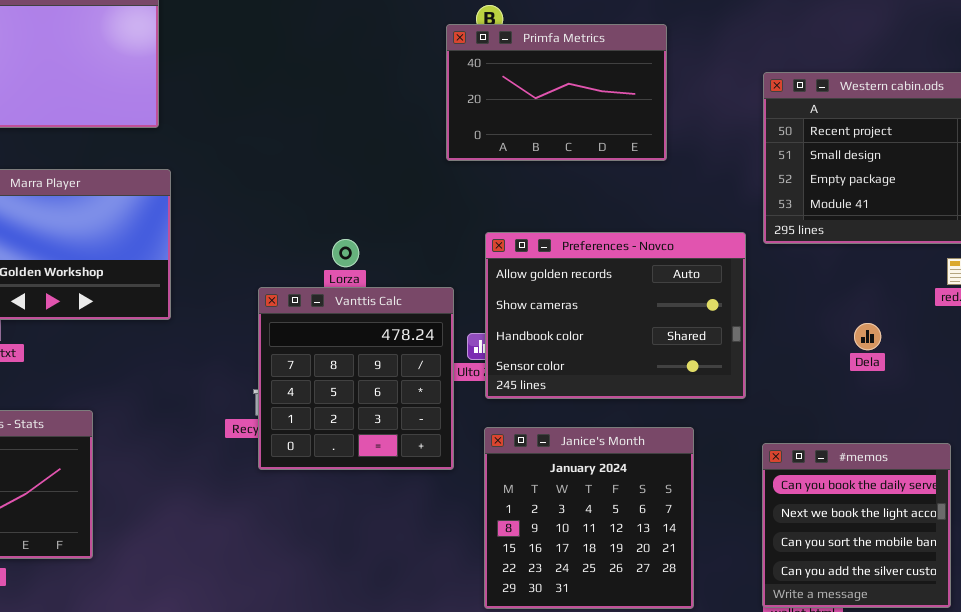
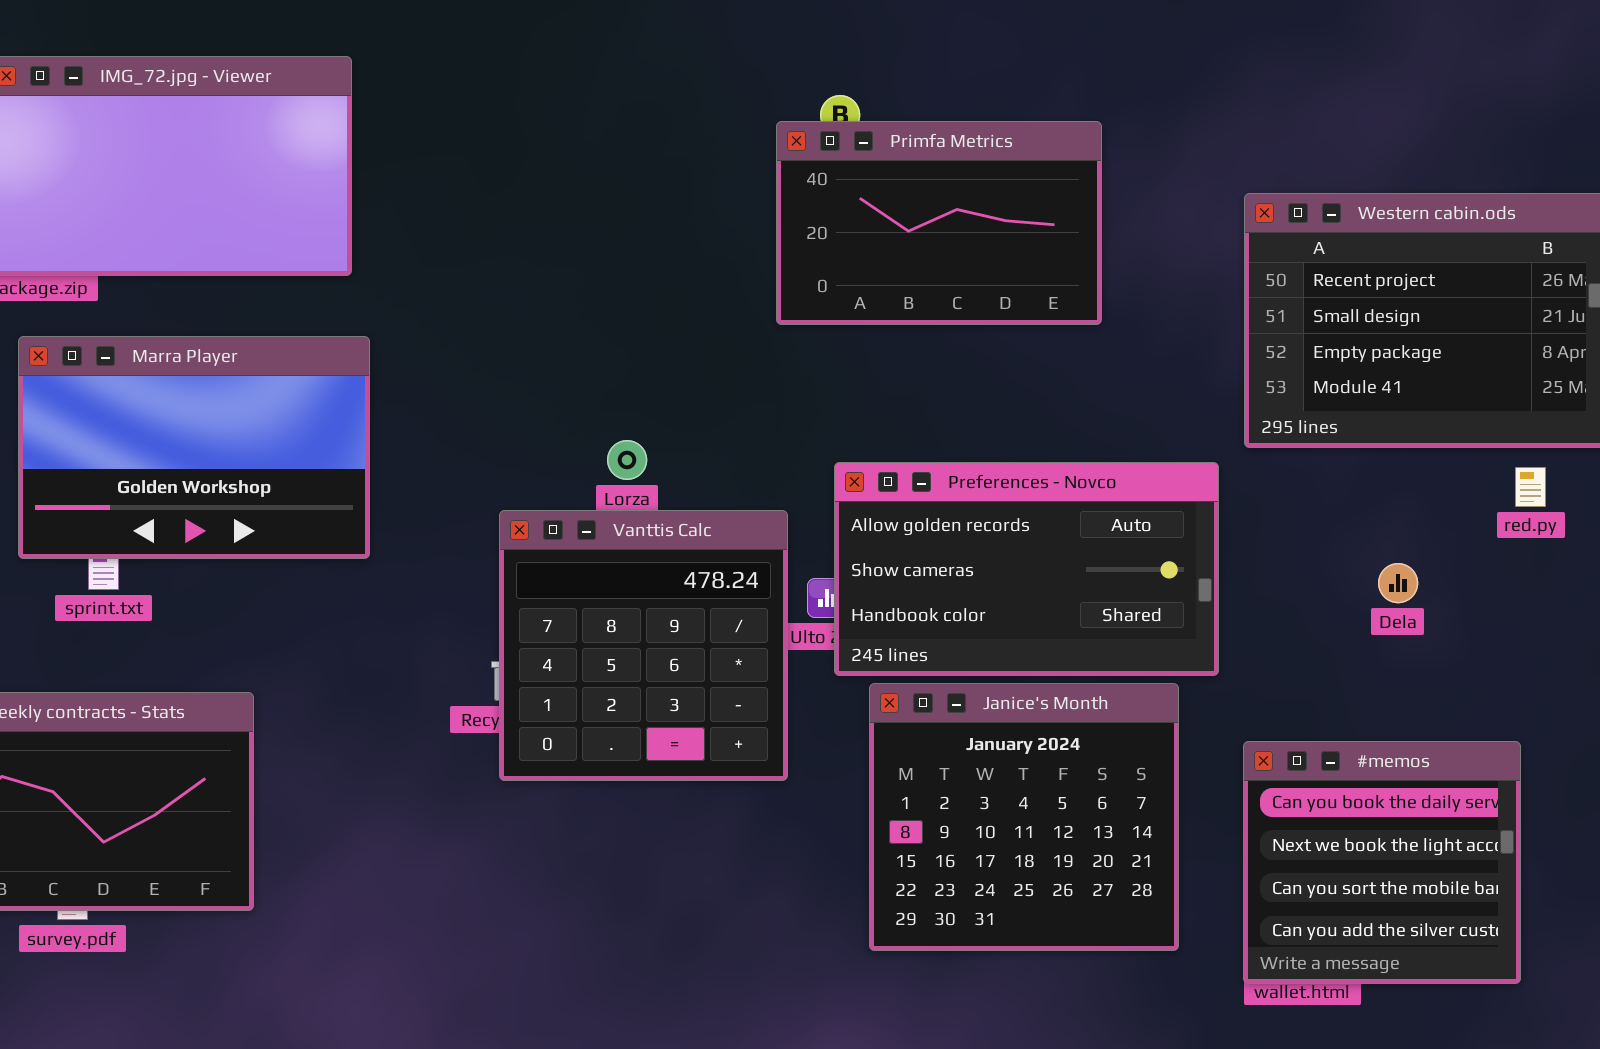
Preferences - Novco: [485,232,746,399] -> [834,462,1219,676], resized
Janice's Month: [484,427,694,609] -> [869,683,1179,951], moved

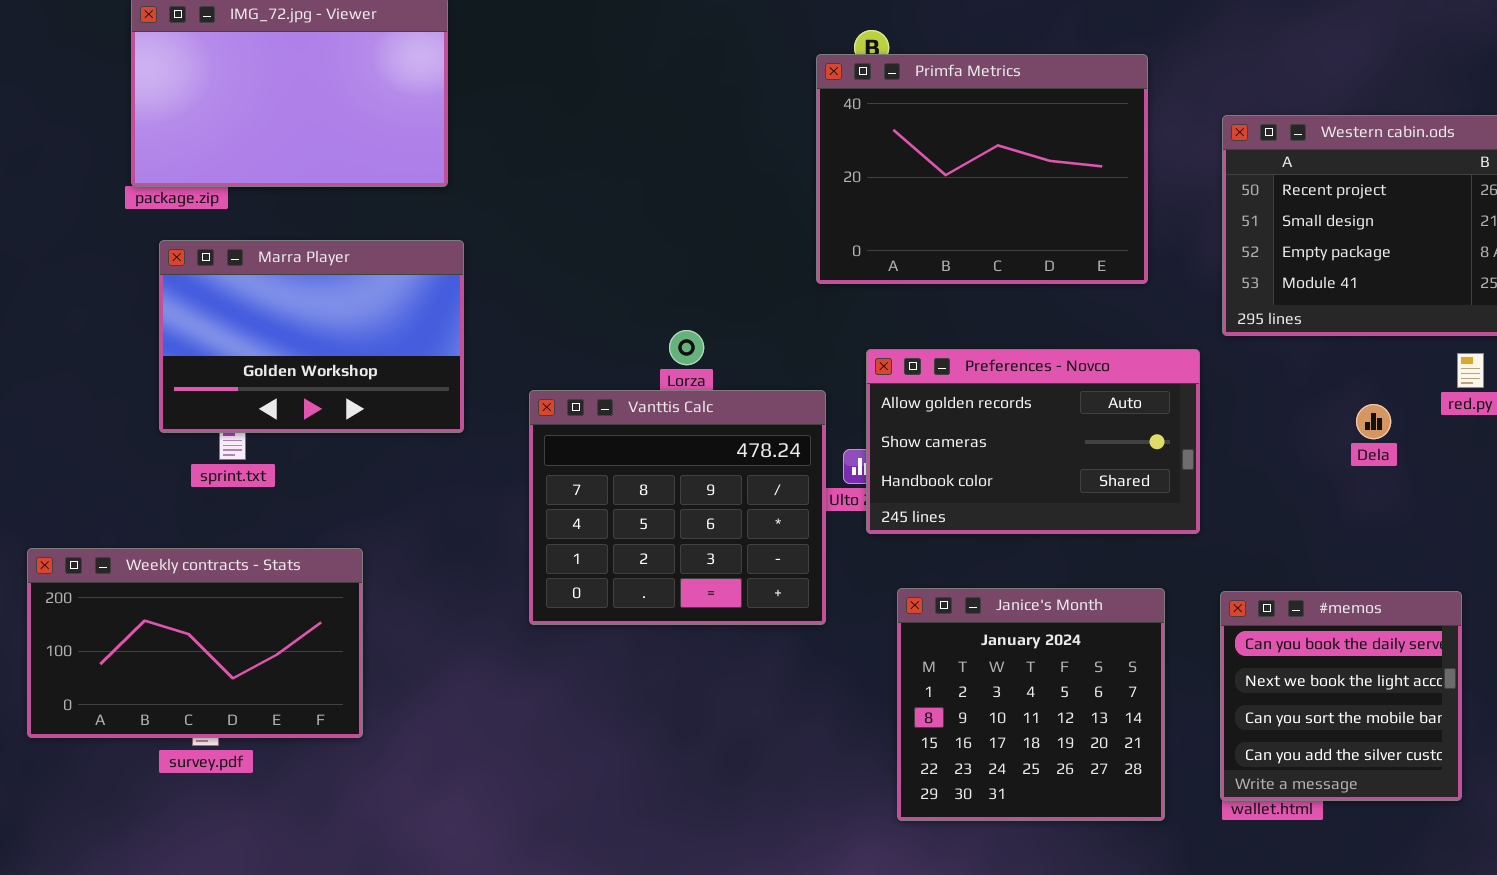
Primfa Metrics: [776,121,1102,325] -> [816,54,1148,284], resized
Vanttis Calc: [499,510,788,781] -> [529,390,826,625], resized
Dela: [1378,563,1418,603] -> [1356,404,1391,439], moved
Janice's Month: [869,683,1179,951] -> [897,588,1165,821], moved

